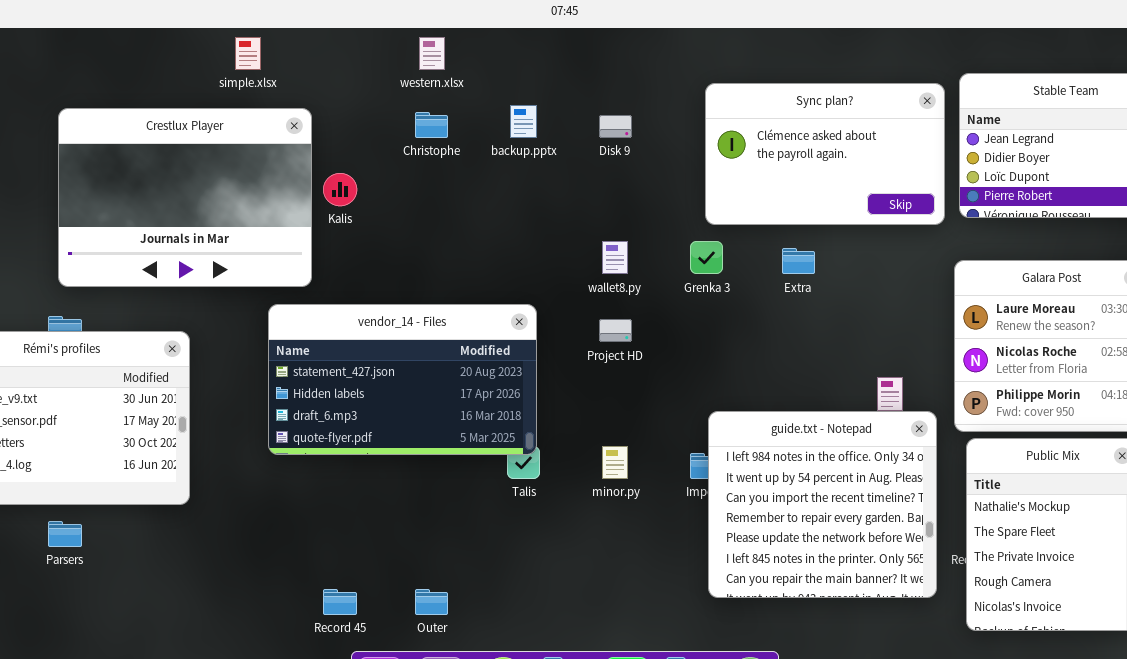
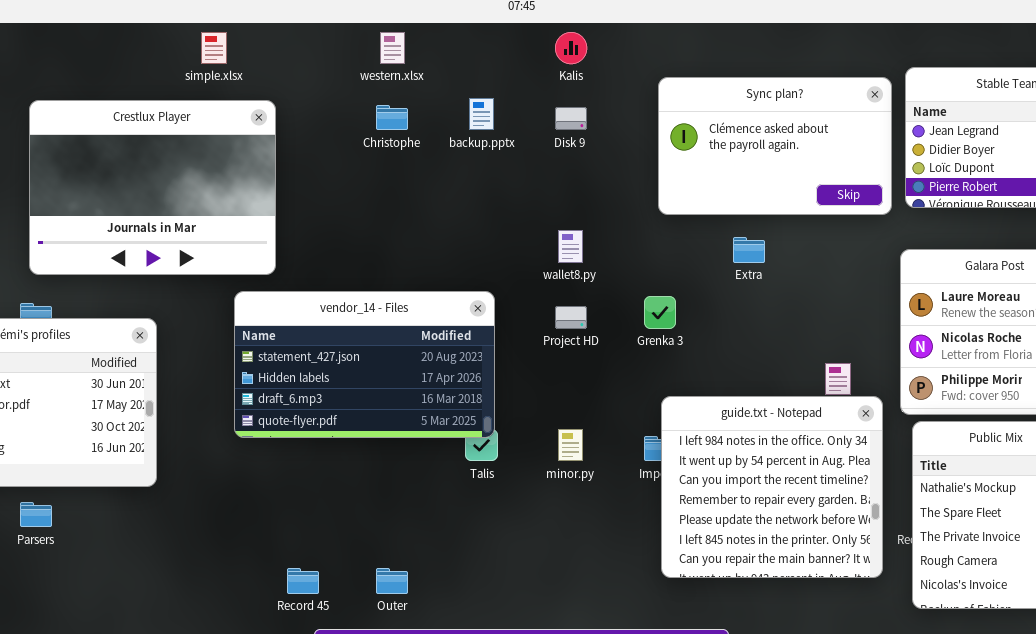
Kalis: [323,173,357,206] -> [555,32,587,64], moved
Grenka 3: [690,241,723,274] -> [644,296,676,329], moved

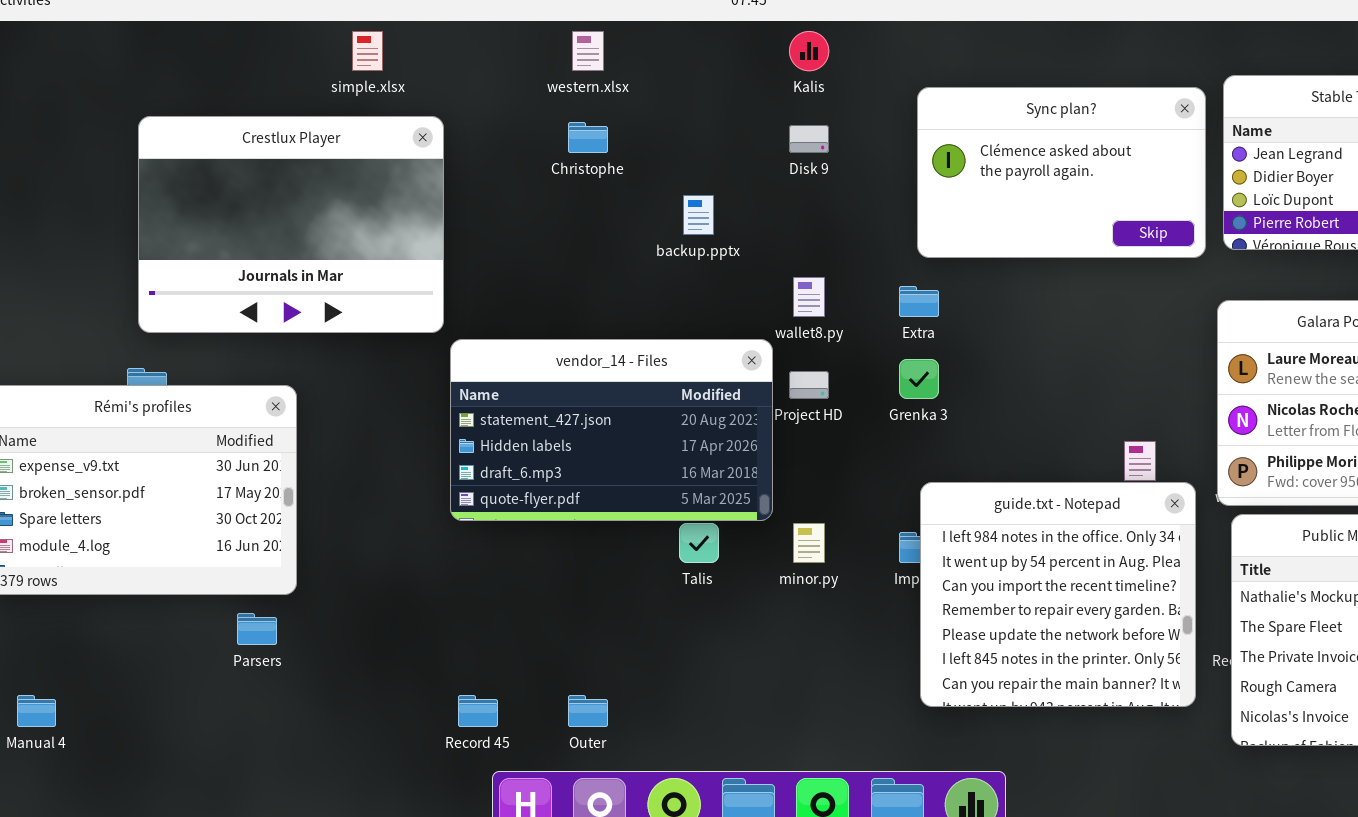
backup.pptx: [469,98,494,130] -> [683,195,714,235], moved
Extra: [733,237,765,263] -> [899,286,939,317], moved
vendor_14 - Files: [234,291,495,438] -> [450,339,773,521], moved
Parsers: [20,502,52,527] -> [237,613,277,645], moved

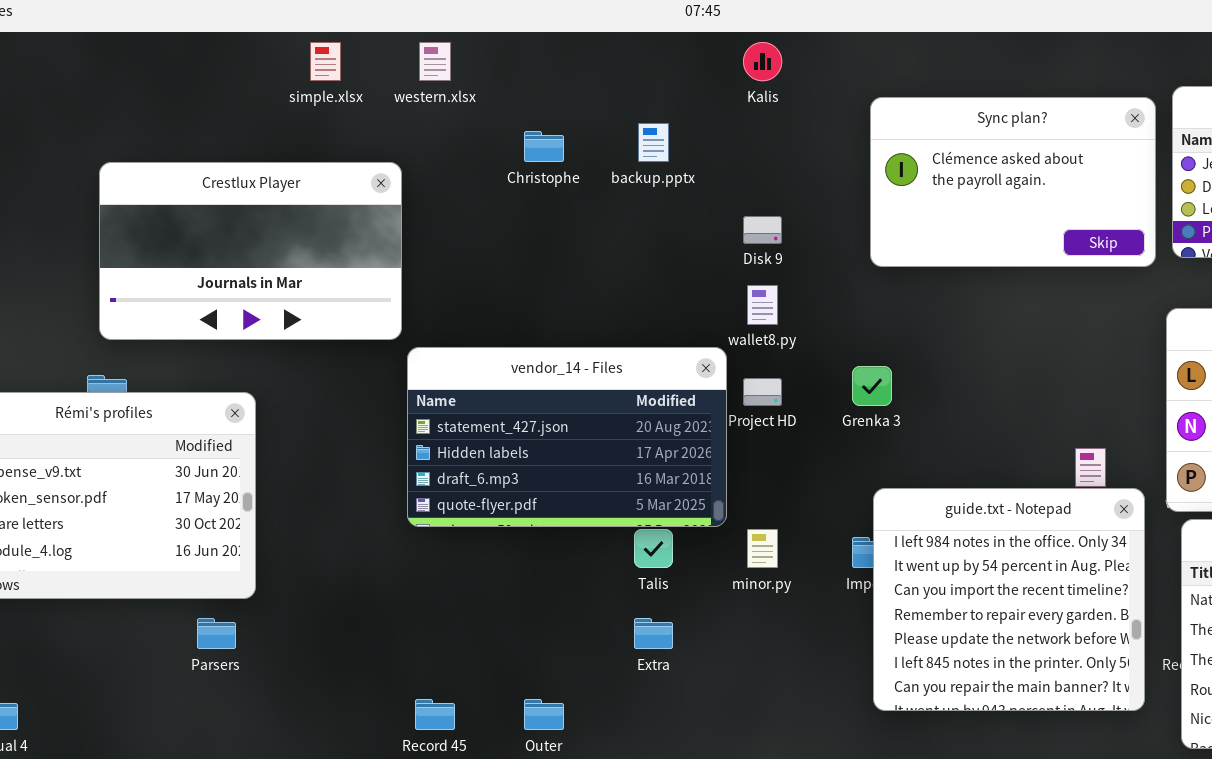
western.xlsx: [572,31,604,71] -> [419,42,451,81], moved
Crestlux Player: [138,116,444,333] -> [99,162,402,340], resized
Disk 9: [789,125,829,153] -> [743,216,782,244], moved
backup.pptx: [683,195,714,235] -> [638,123,669,162], moved
Extra: [899,286,939,317] -> [634,618,673,649], moved

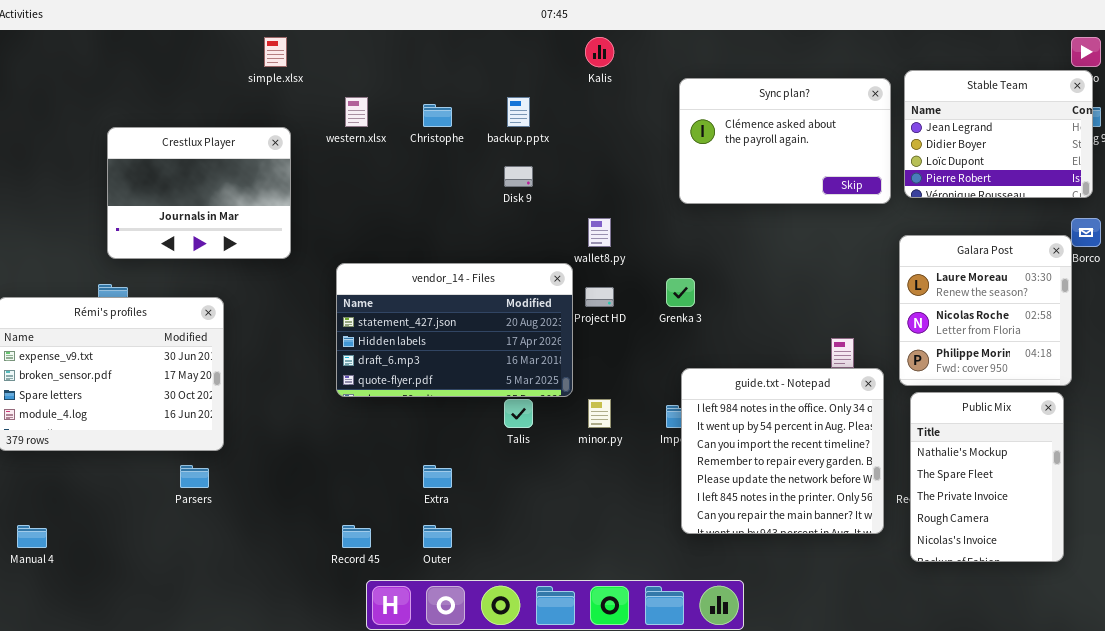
western.xlsx: [419,42,451,81] -> [345,97,368,127], moved
Crestlux Player: [99,162,402,340] -> [107,127,291,259], resized
Disk 9: [743,216,782,244] -> [504,166,533,187], moved
Extra: [634,618,673,649] -> [423,465,452,488], moved

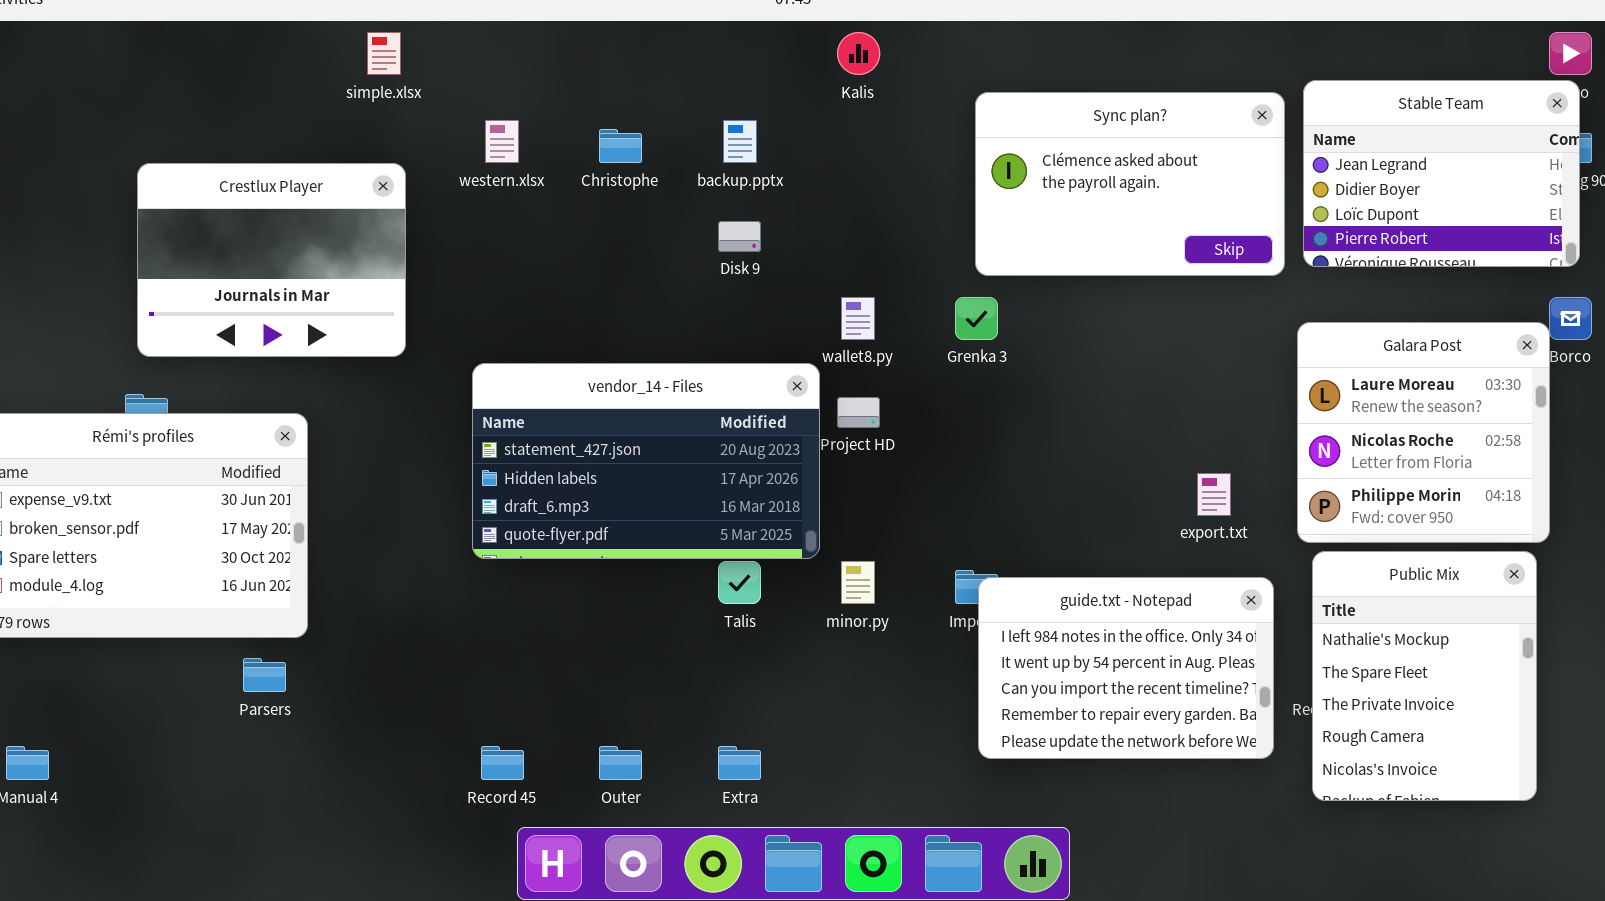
Grenka 3: [666,278,695,307] -> [955,297,998,340], moved
guide.txt - Notepad: [681,368,884,534] -> [978,577,1274,759], resized
Extra: [423,465,452,488] -> [718,746,761,780], moved

